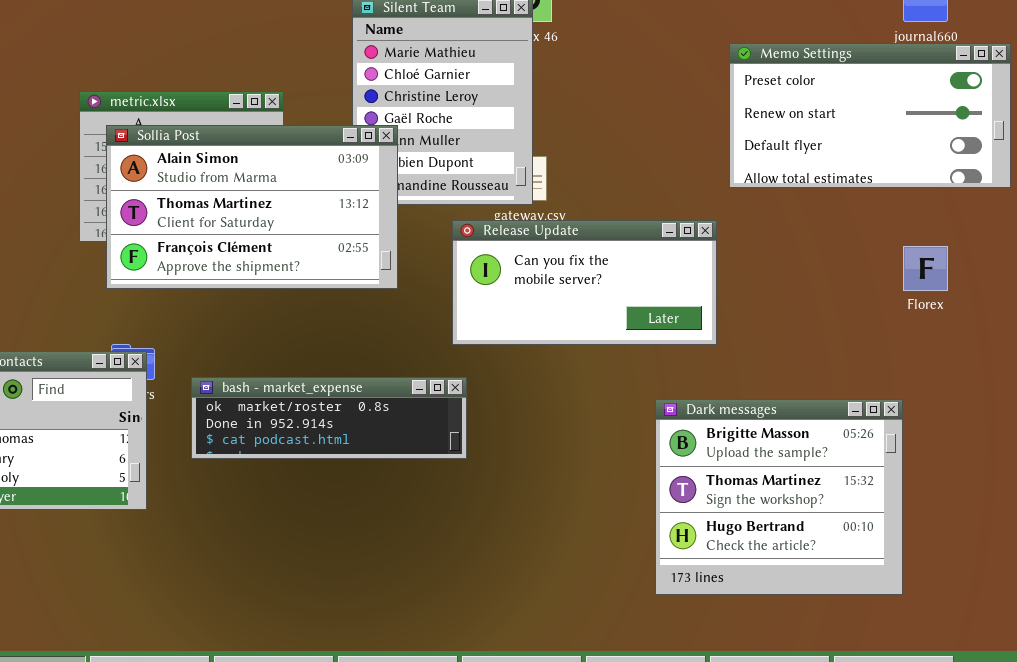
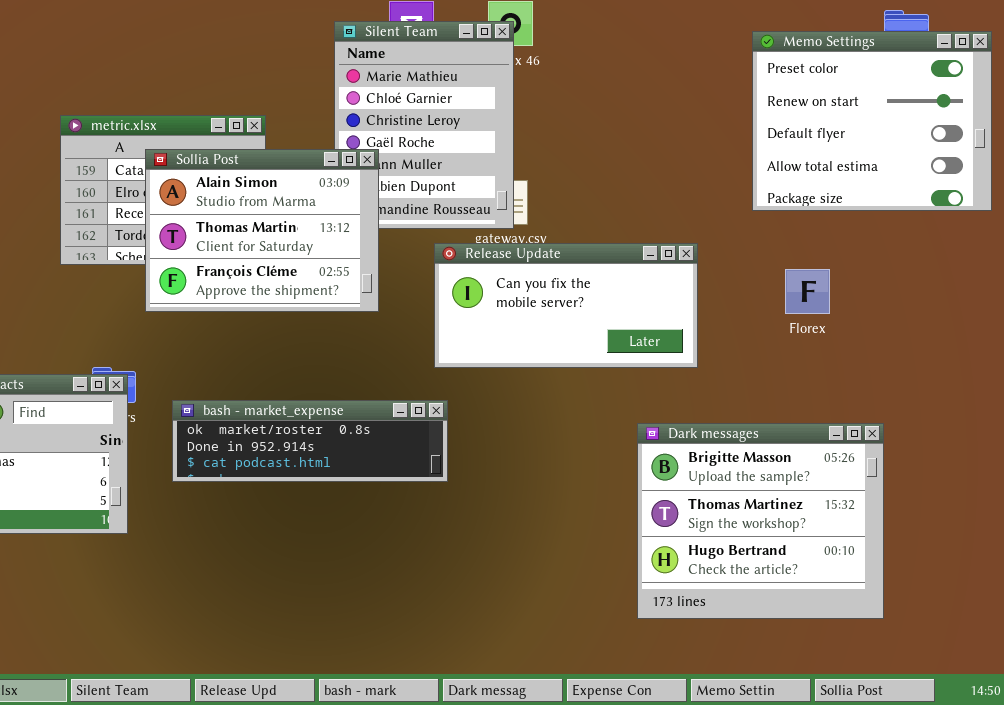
Memo Settings: [729,43,1011,188] -> [752,31,992,211], resized
Sollia Post: [106,125,398,289] -> [145,149,379,312], resized
Florex: [903,246,948,291] -> [785,269,830,314], moved

